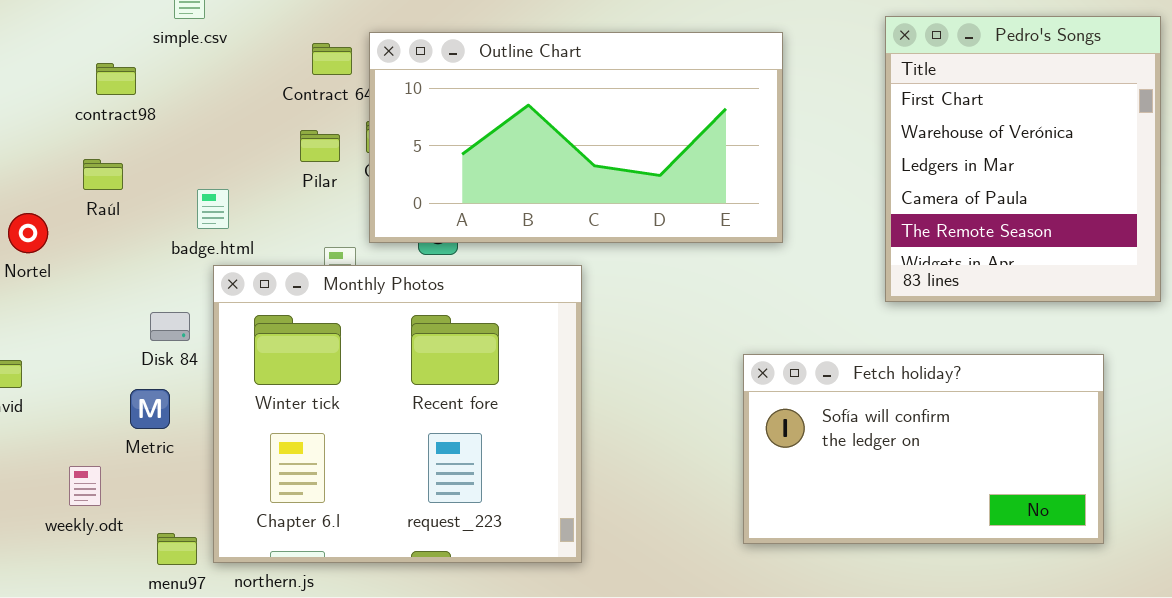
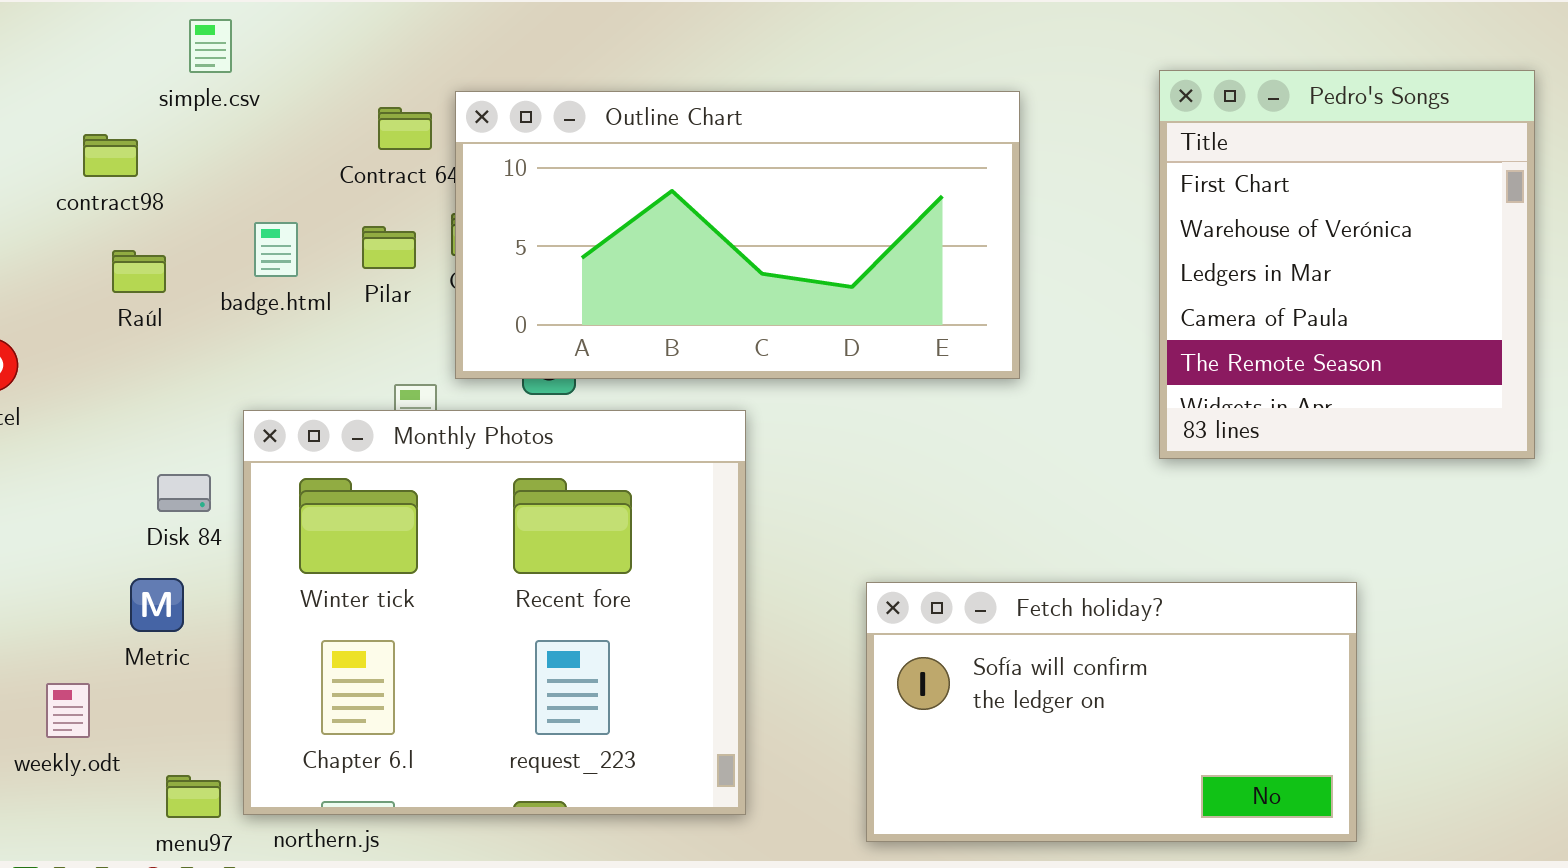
Raúl: [83,159,123,190] -> [112,250,166,293], moved
badge.html: [197,189,229,229] -> [254,222,298,277], moved
Fetch holiday?: [743,354,1104,544] -> [866,582,1357,842], moved

